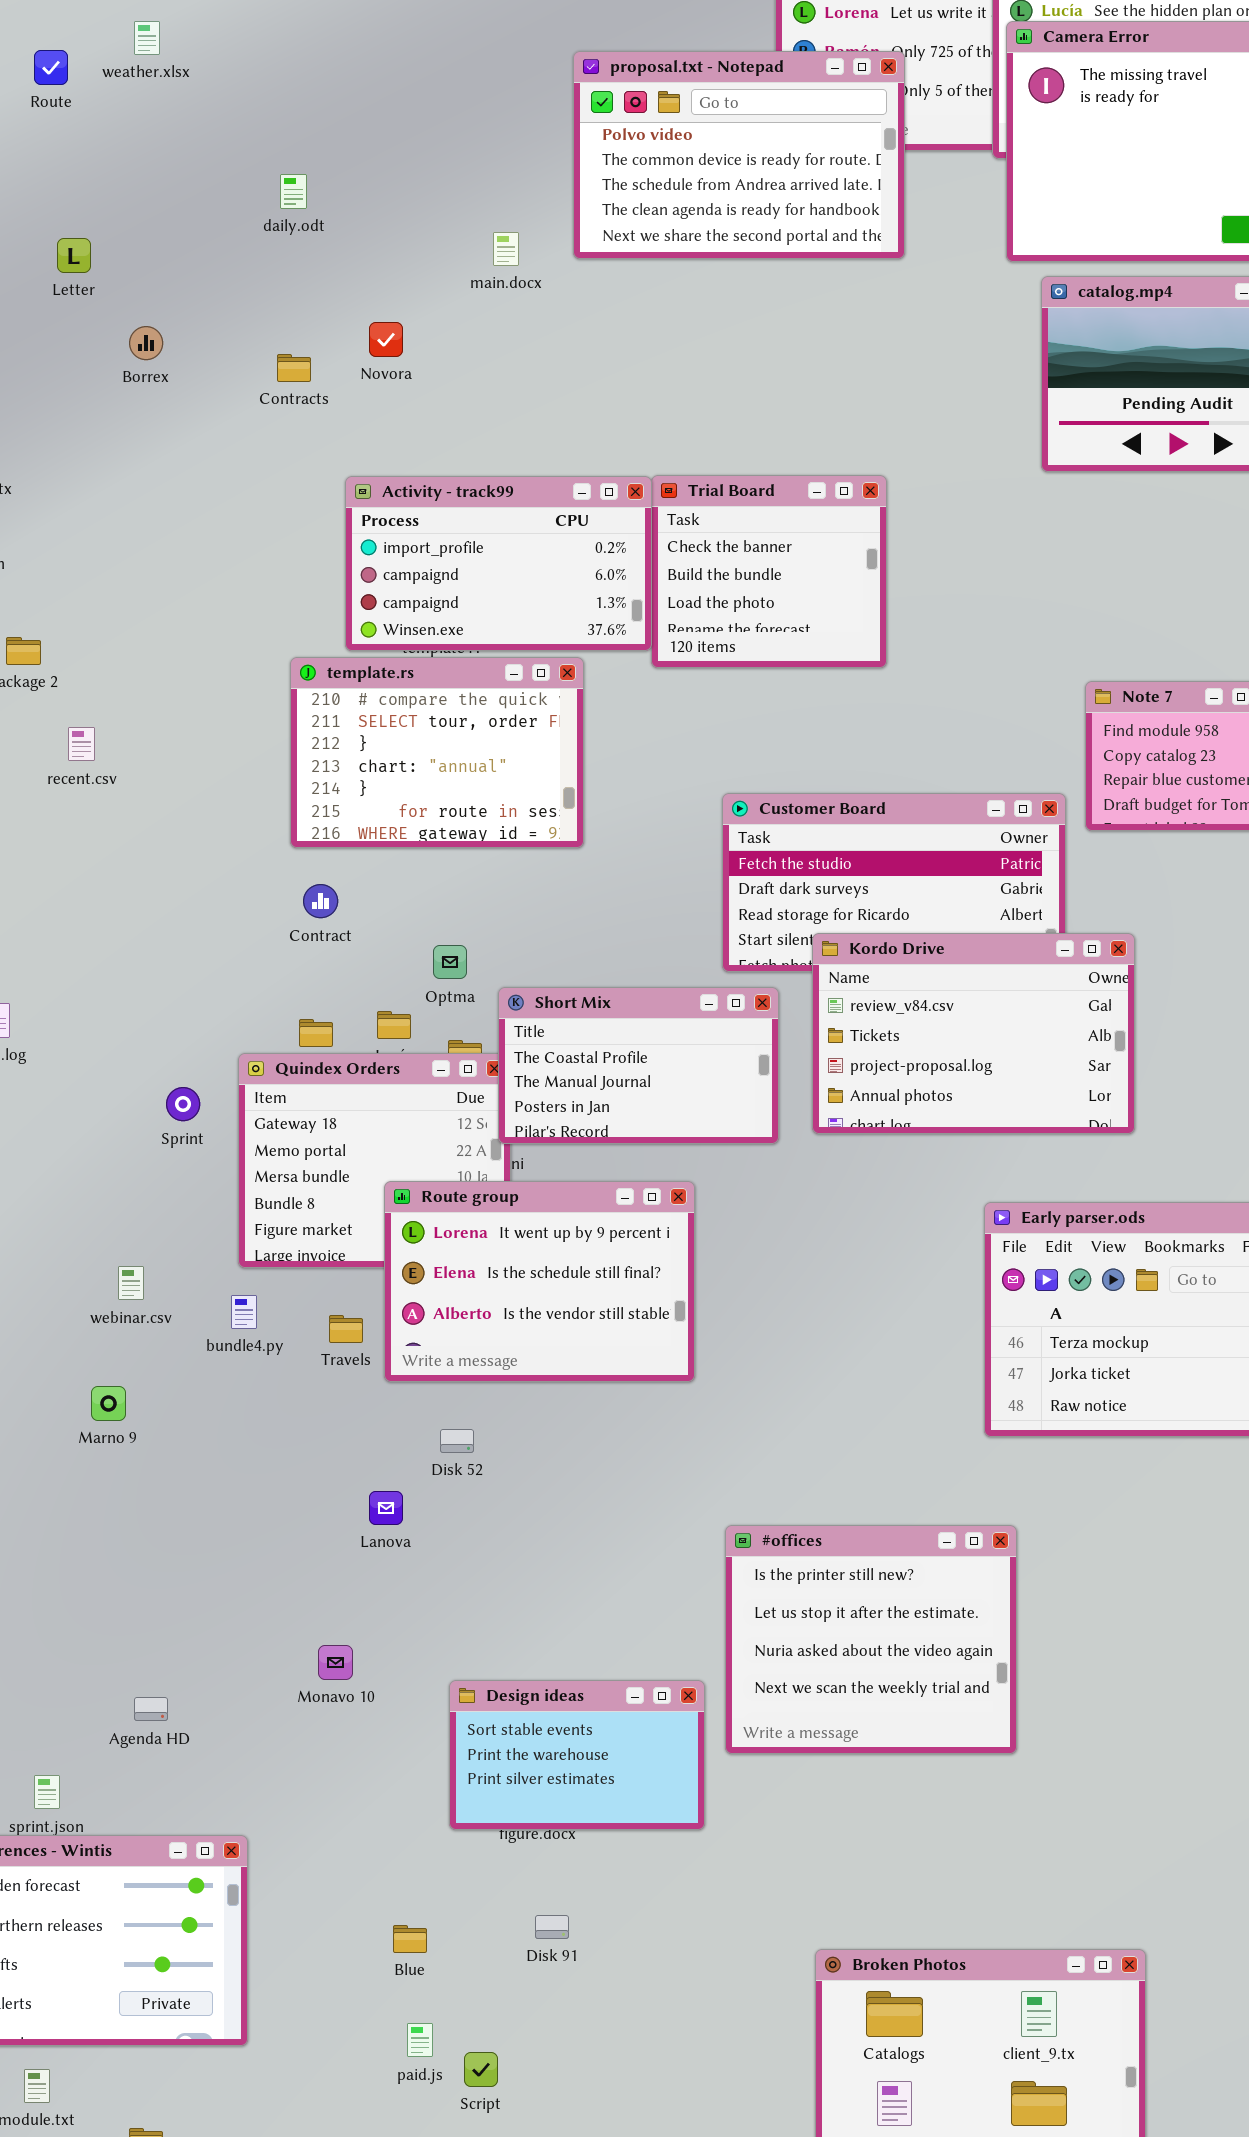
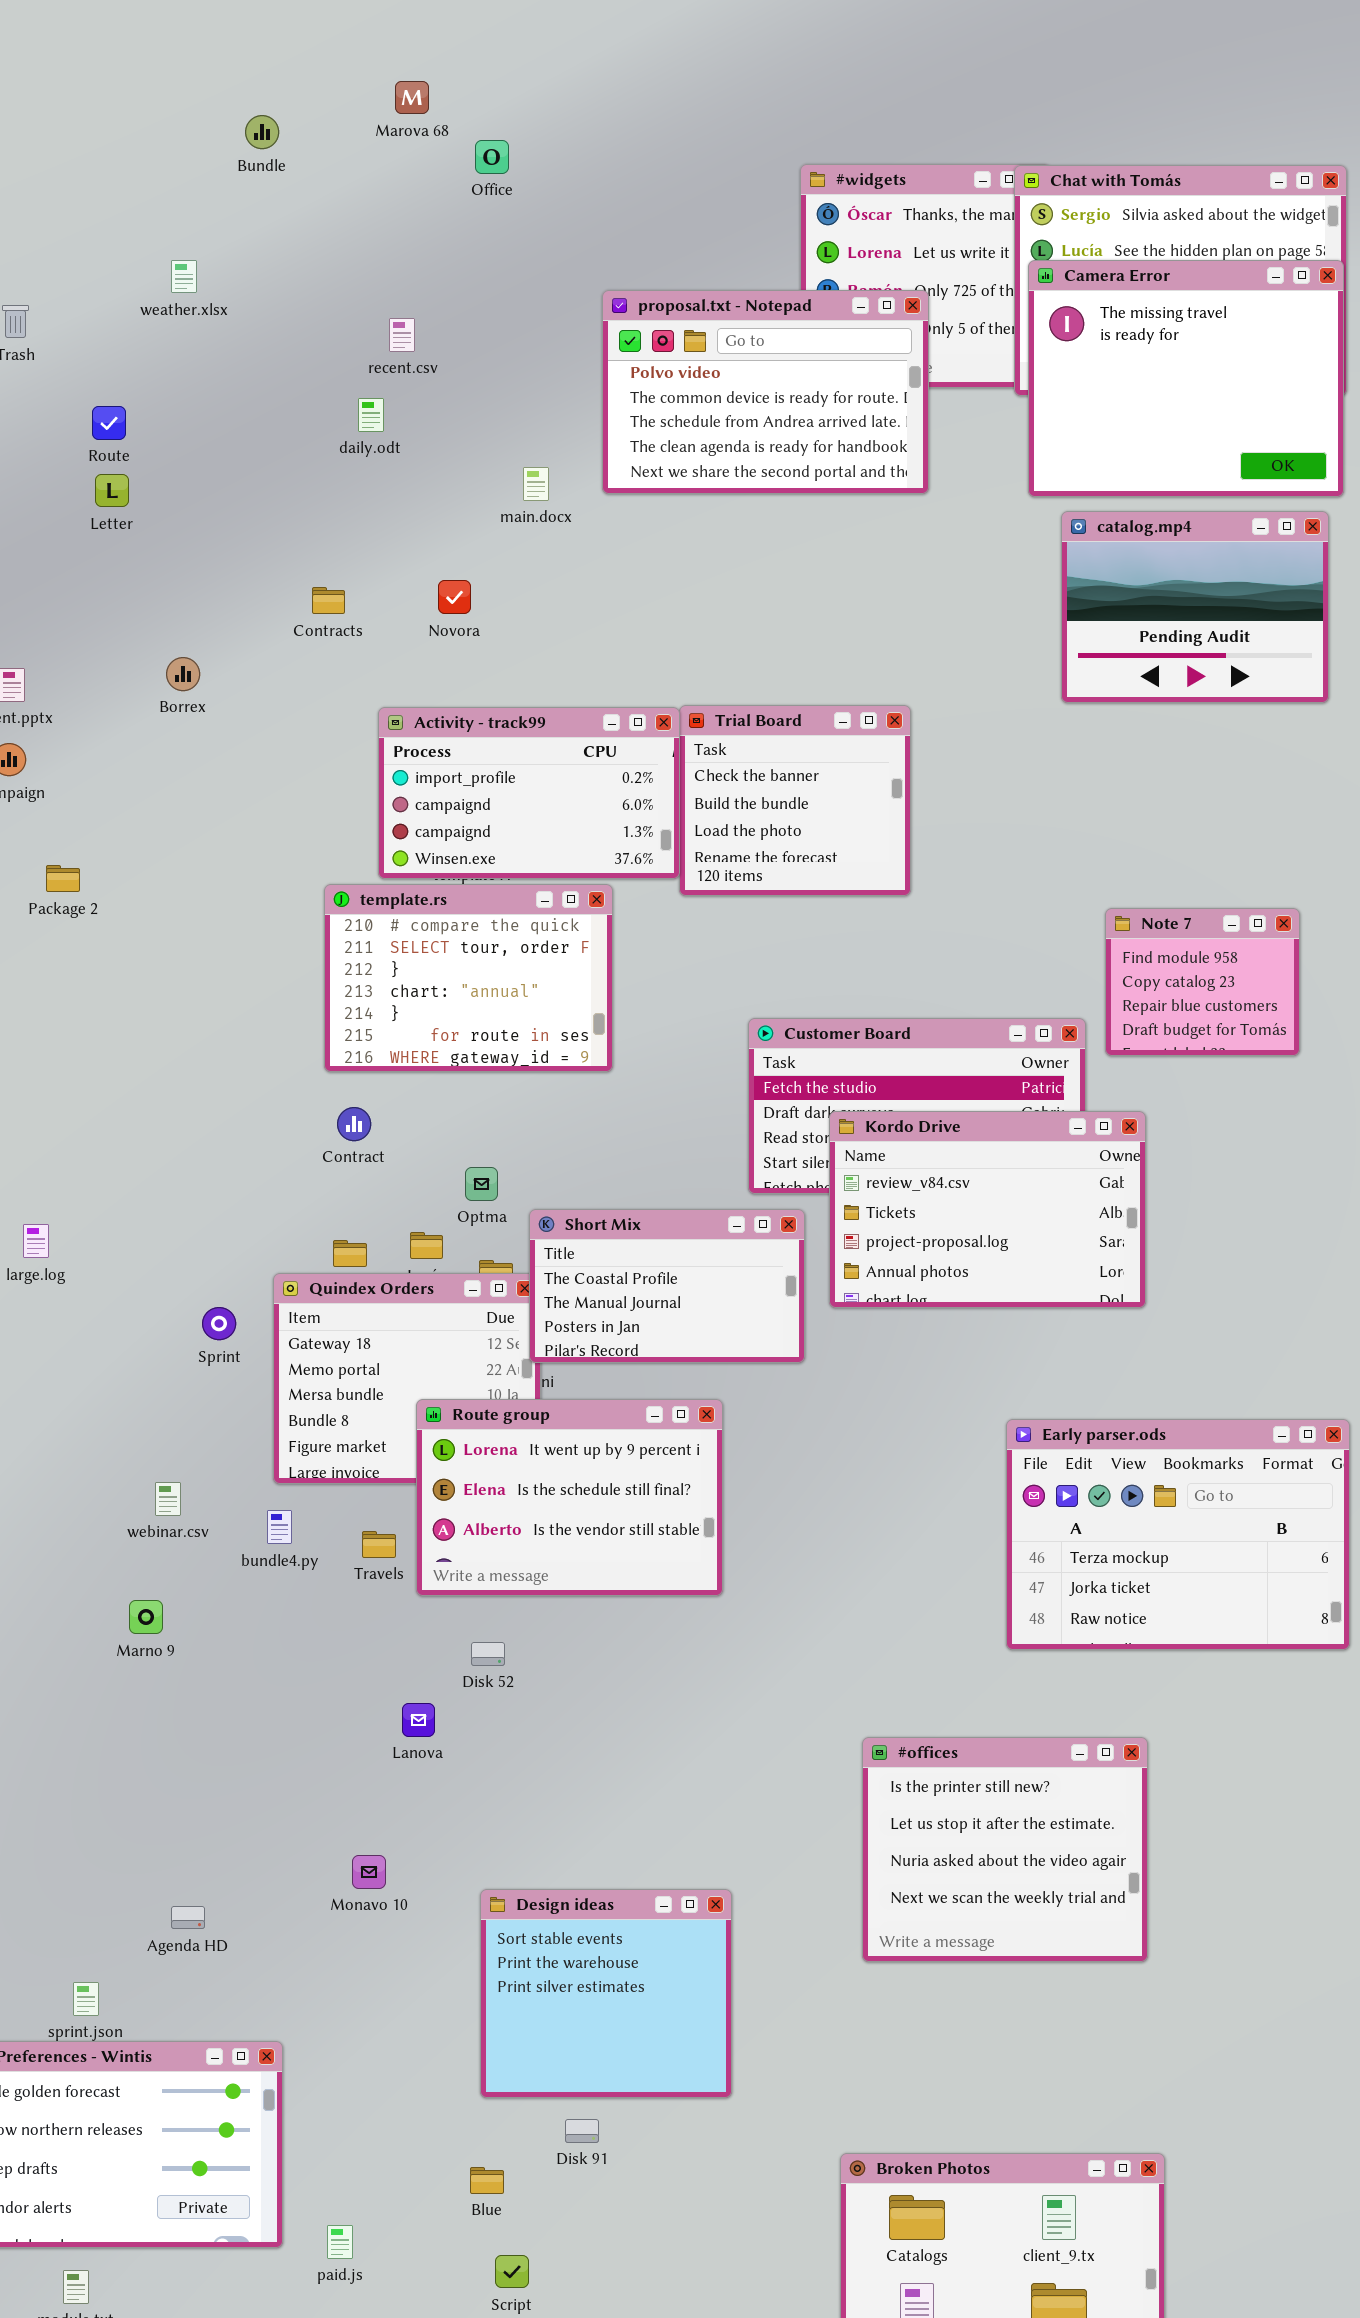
Route: [34,50,68,85] -> [92,406,126,440], moved
daily.odt: [280,174,307,209] -> [358,398,384,432], moved
Novora: [369,322,403,357] -> [438,580,471,614], moved
Borrex: [129,326,163,360] -> [166,657,200,691], moved
recent.csv: [68,727,95,761] -> [389,318,415,352], moved
Kordo Drive: [812,933,1135,1134] -> [829,1111,1146,1308], moved
#offices: [725,1525,1017,1754] -> [862,1737,1148,1962], moved
Design ideas: [449,1680,705,1830] -> [480,1889,732,2098], resized
Blue: [393,1925,427,1953] -> [470,2167,504,2194], moved
paid.js: [407,2023,433,2057] -> [327,2225,353,2259], moved

